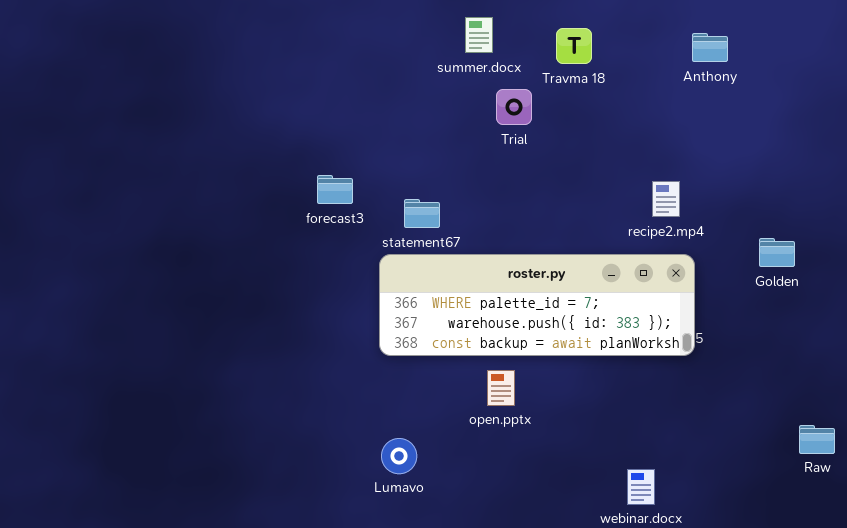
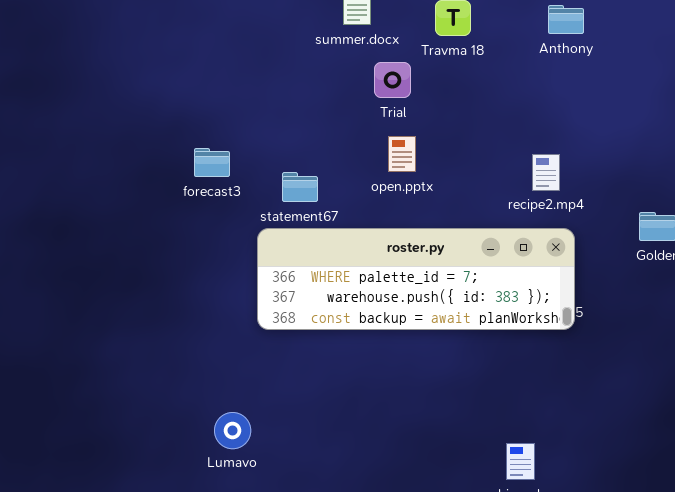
Anthony: [692,33,728,62] -> [548,5,584,34], moved
open.pptx: [487,370,515,406] -> [388,136,416,172], moved
Lumavo: [381,438,417,474] -> [214,412,251,449], moved

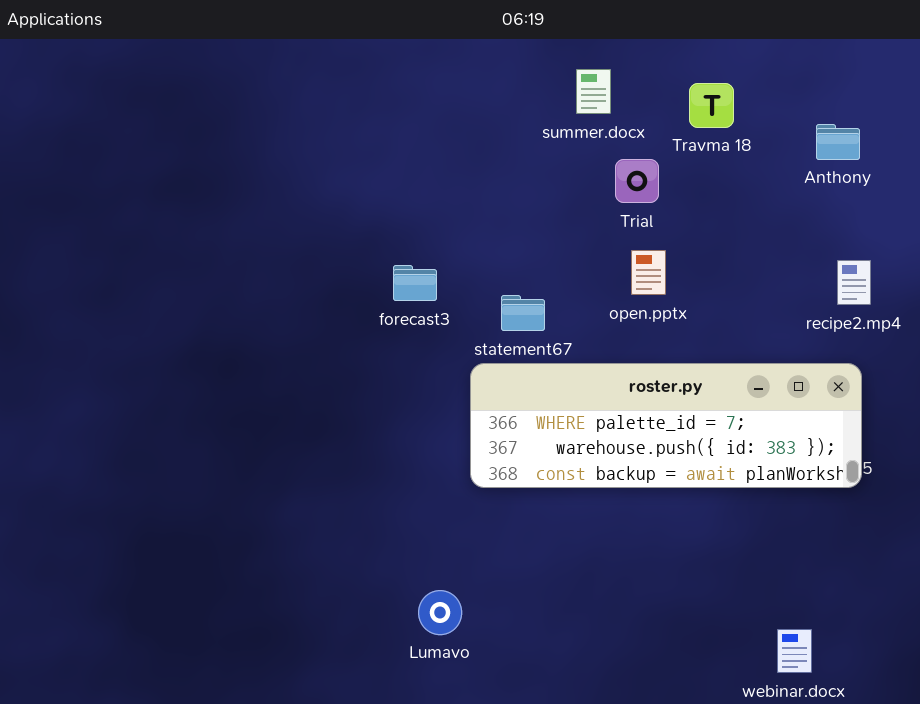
Anthony: [548,5,584,34] -> [816,124,860,160], moved
recipe2.mp4: [532,154,560,191] -> [837,260,871,305], moved

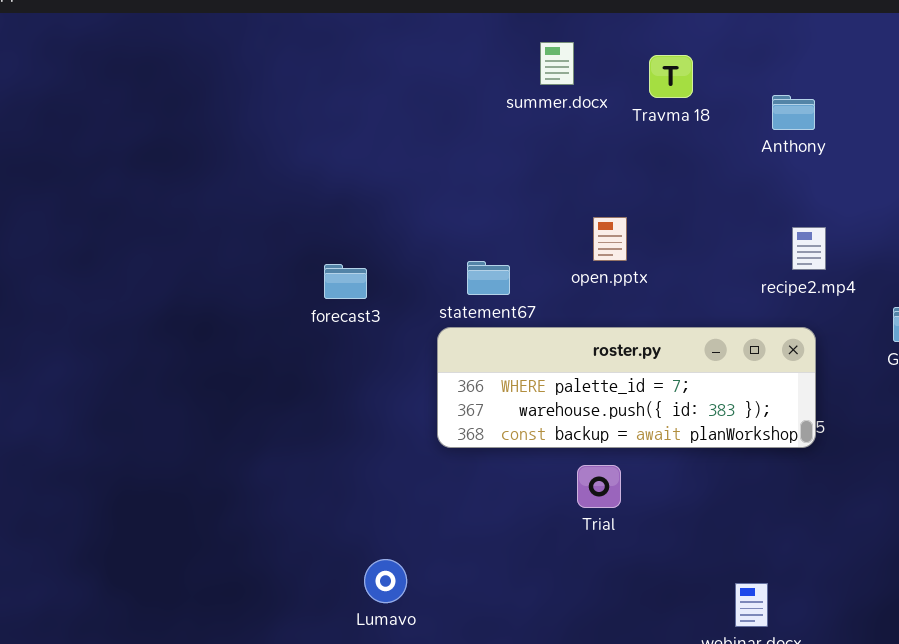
Trial: [615,159,659,203] -> [577,465,621,508], moved
forecast3: [393,265,437,301] -> [324,264,367,299], moved
Lumavo: [418,590,462,635] -> [364,559,407,603], moved

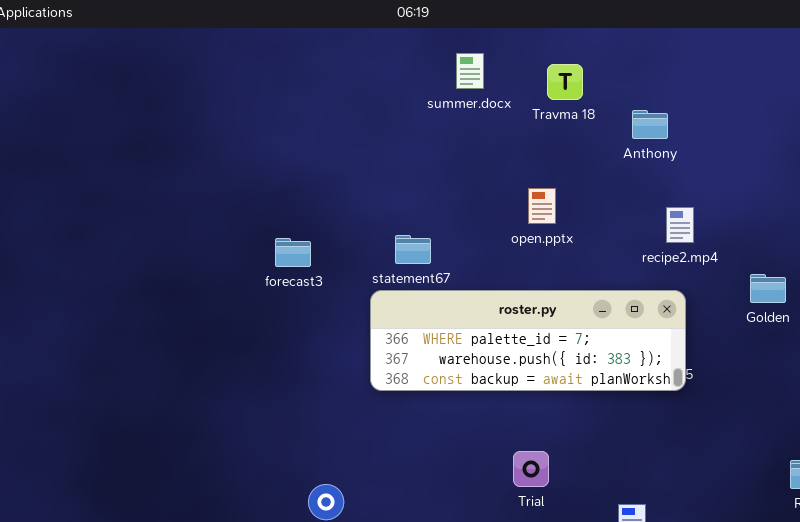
Anthony: [772,95,815,130] -> [632,110,668,139], moved
open.pptx: [593,217,627,261] -> [528,188,556,224], moved
Trial: [577,465,621,508] -> [513,451,549,487], moved

